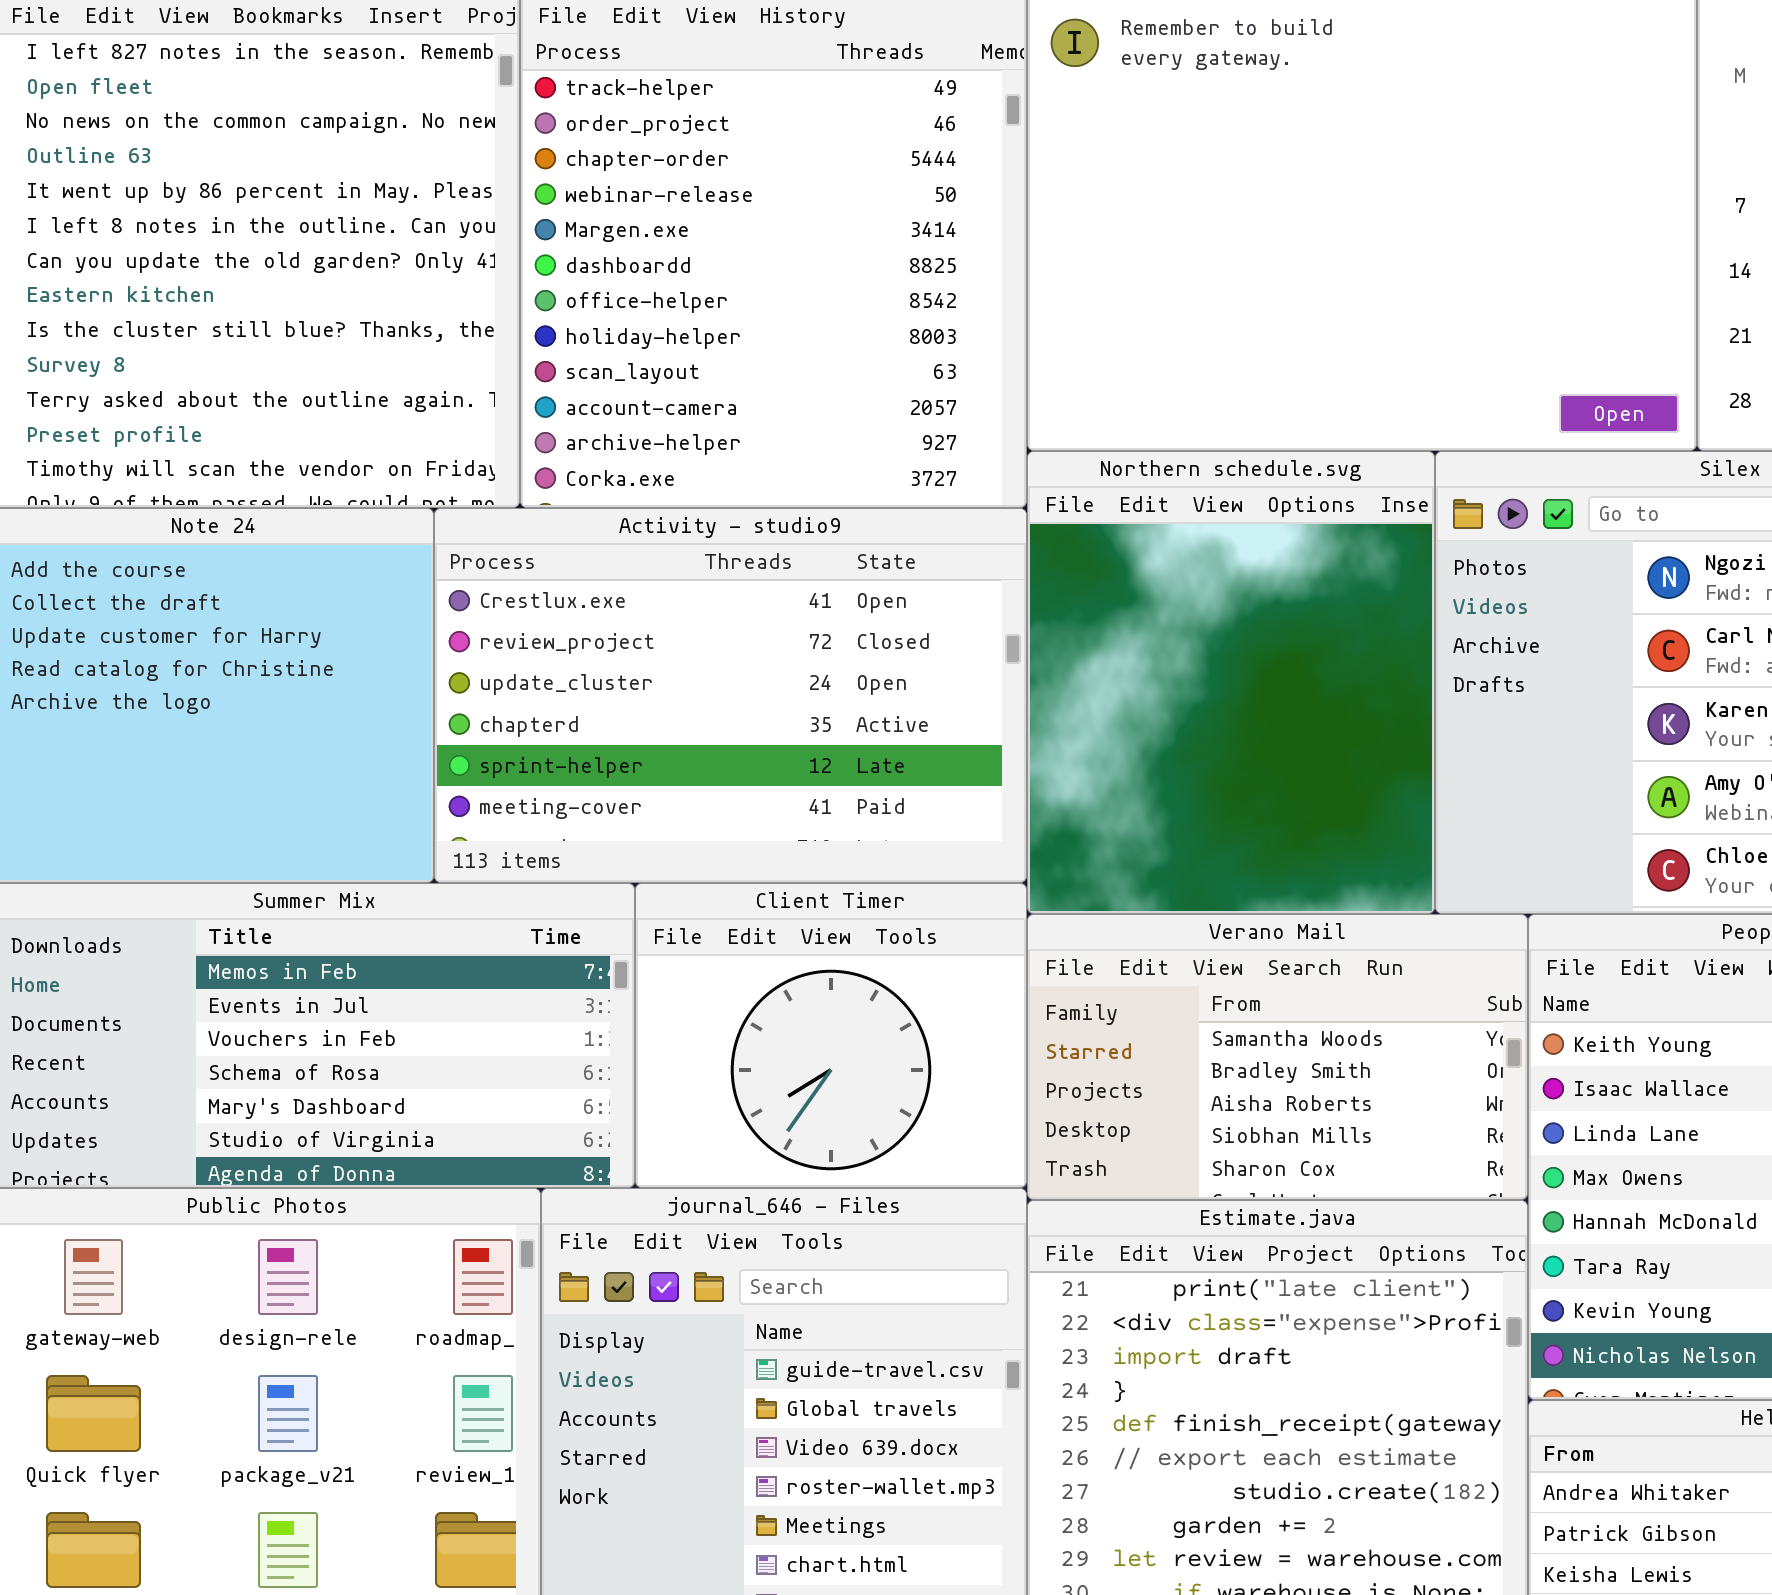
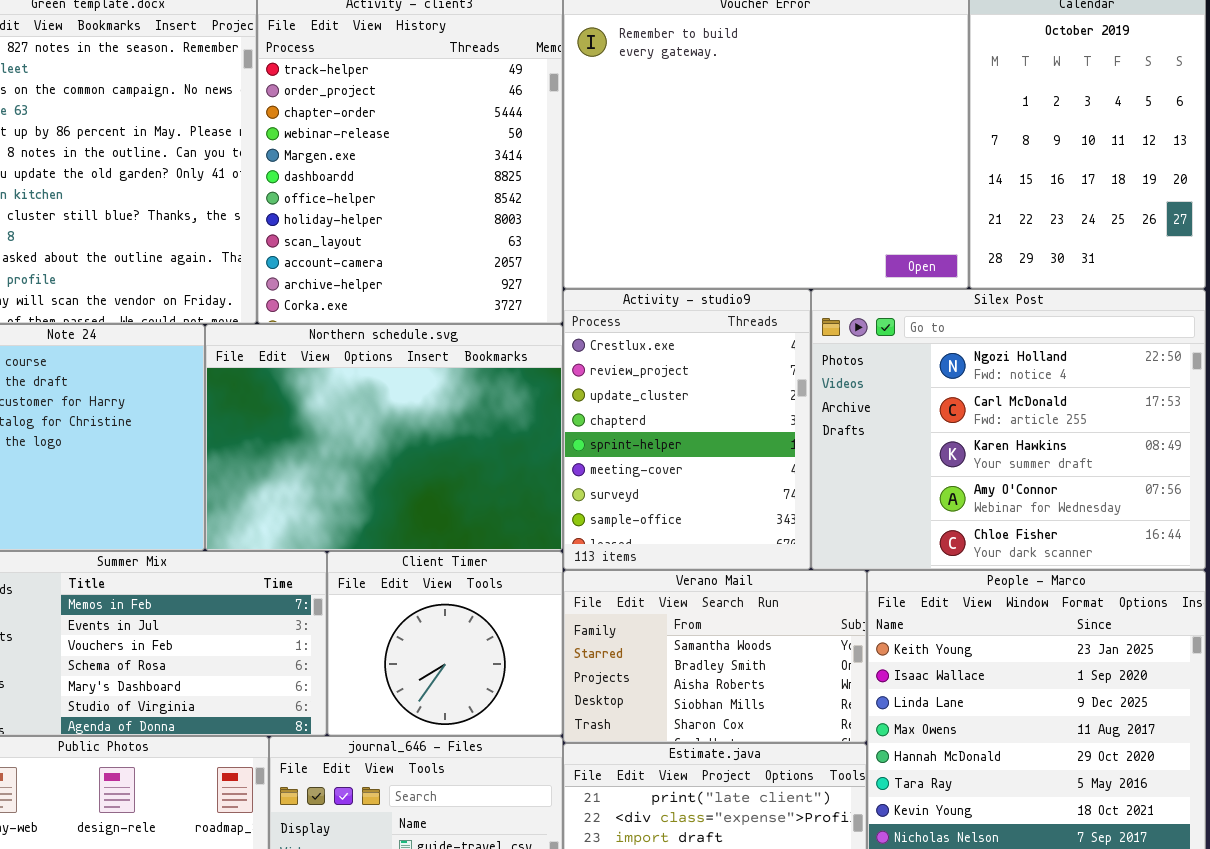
Northern schedule.svg: [1027,451,1435,914] -> [205,324,563,551], moved, resized
Activity - studio9: [434,508,1027,883] -> [563,289,811,570], moved, resized

